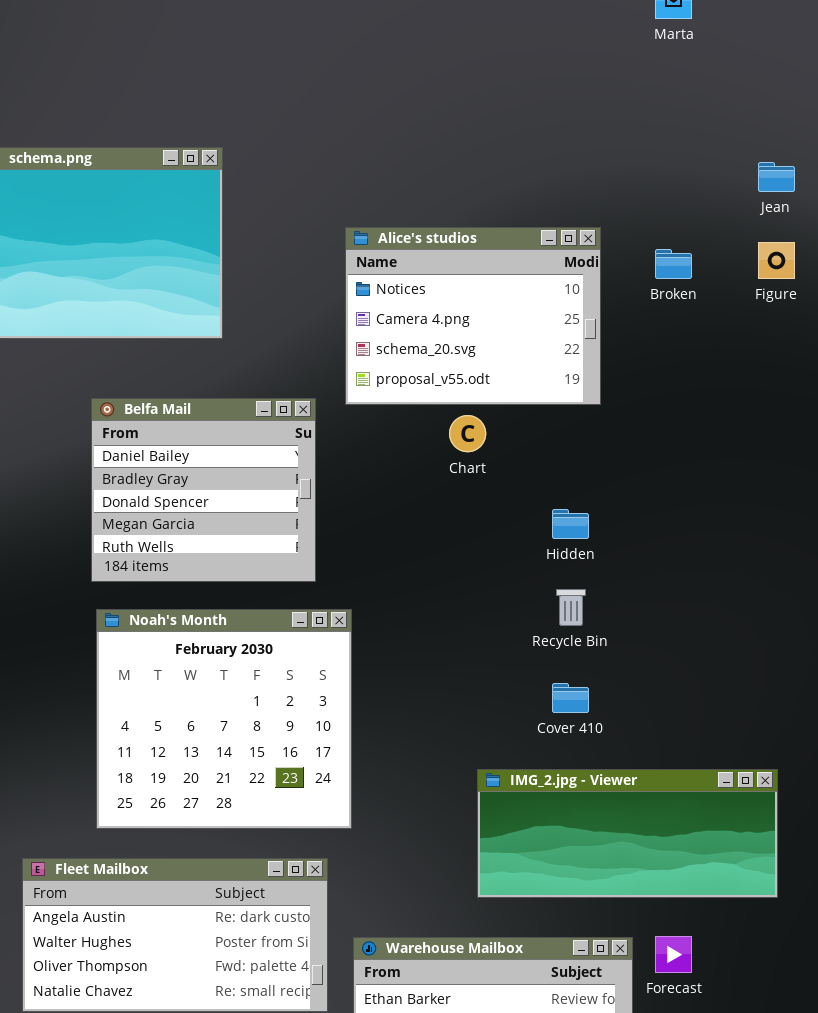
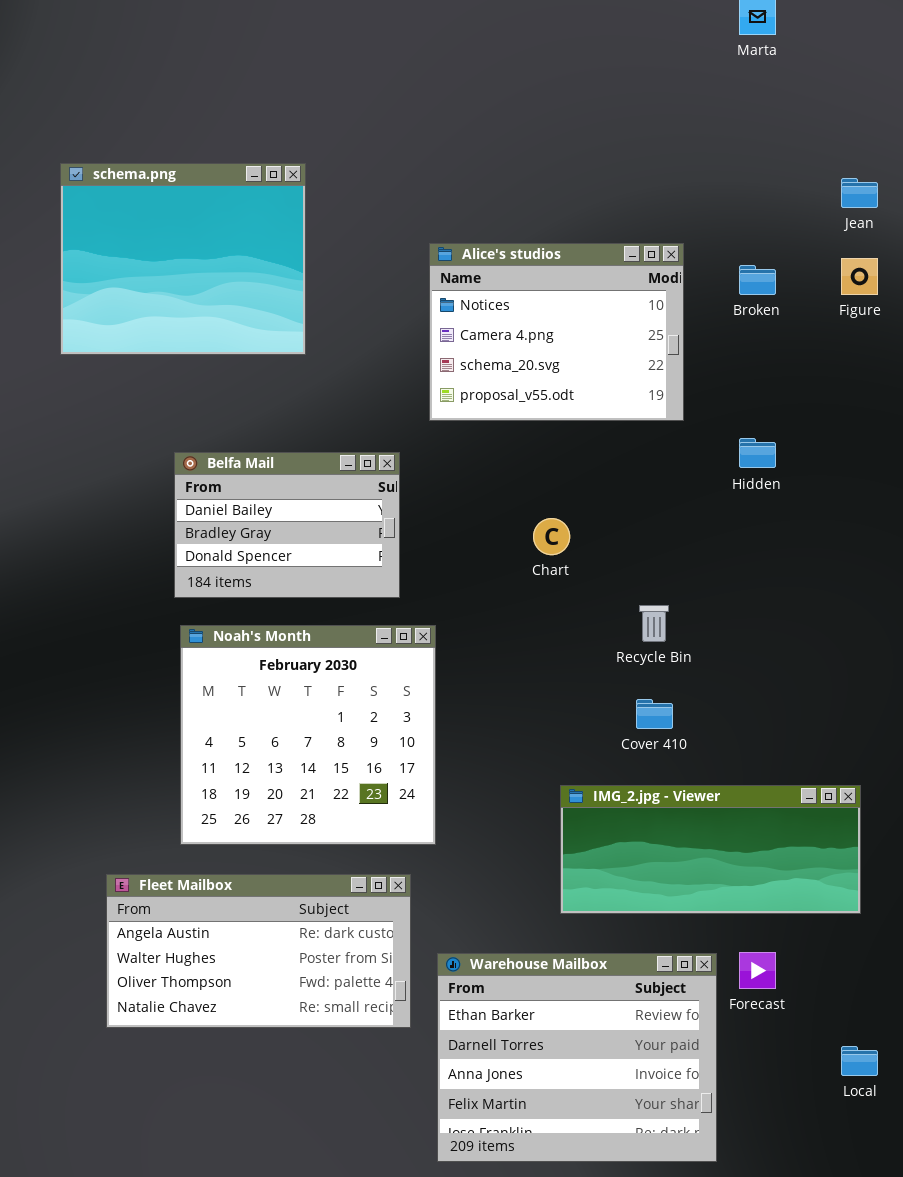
Belfa Mail: [91,398,316,582] -> [174,452,400,598], resized
Chart: [449,415,486,452] -> [533,518,570,555], moved
Hidden: [552,509,589,539] -> [739,438,776,468], moved

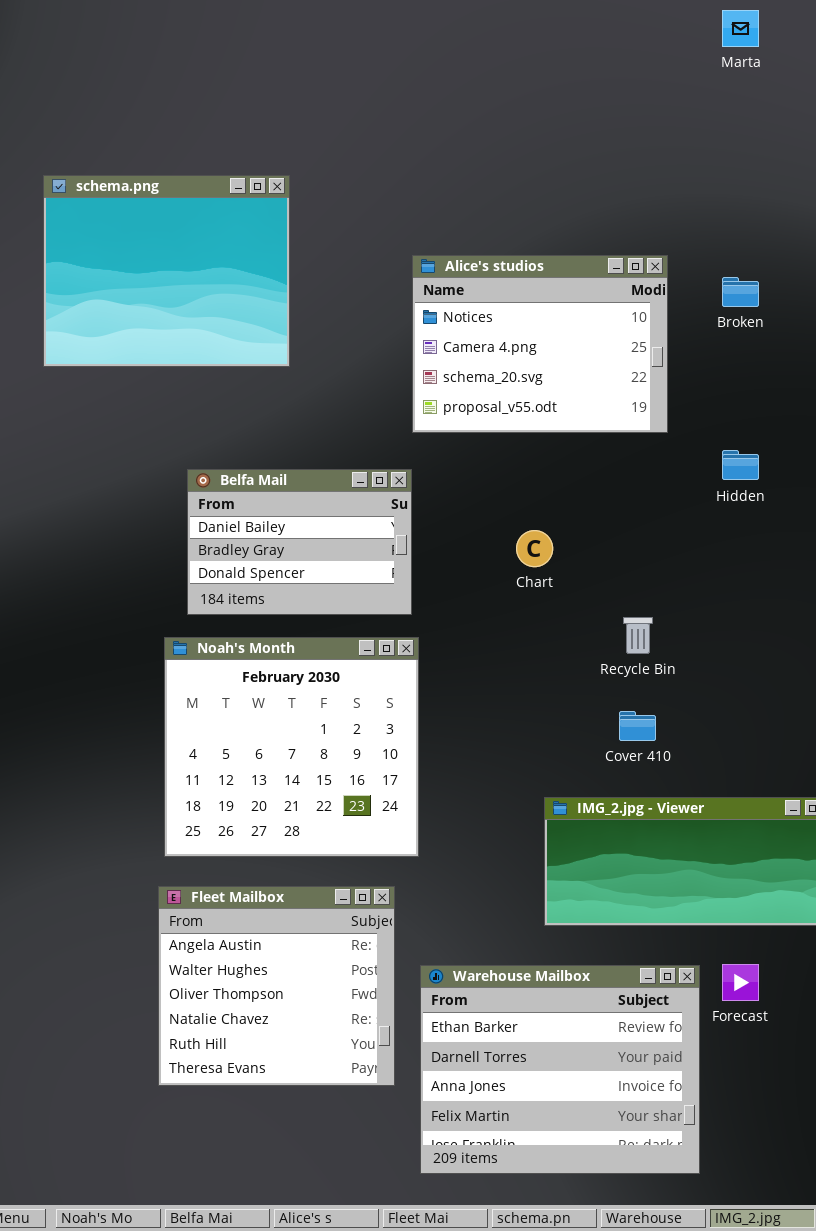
Belfa Mail: [174,452,400,598] -> [187,469,412,615], moved
Fleet Mailbox: [106,874,411,1028] -> [158,886,395,1086], resized

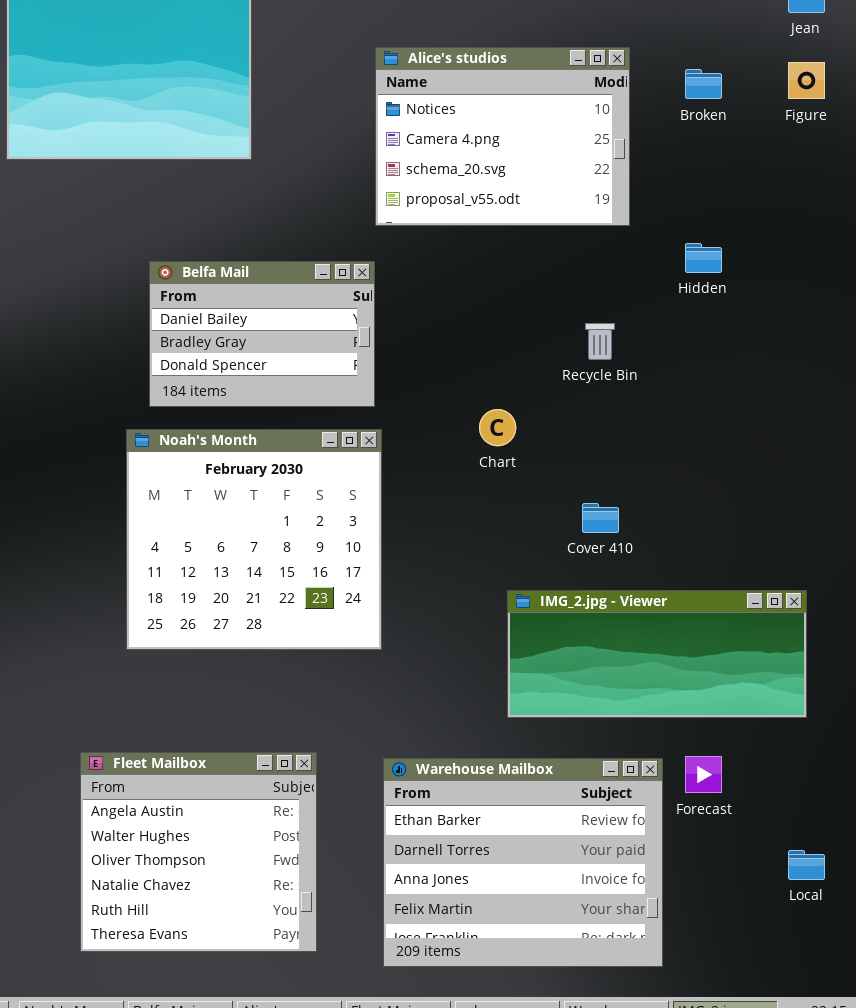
Chart: [516,530,553,567] -> [479,409,516,446], moved
Recycle Bin: [623,617,653,654] -> [585,323,615,360], moved
Fleet Mailbox: [158,886,395,1086] -> [80,752,317,952], moved

